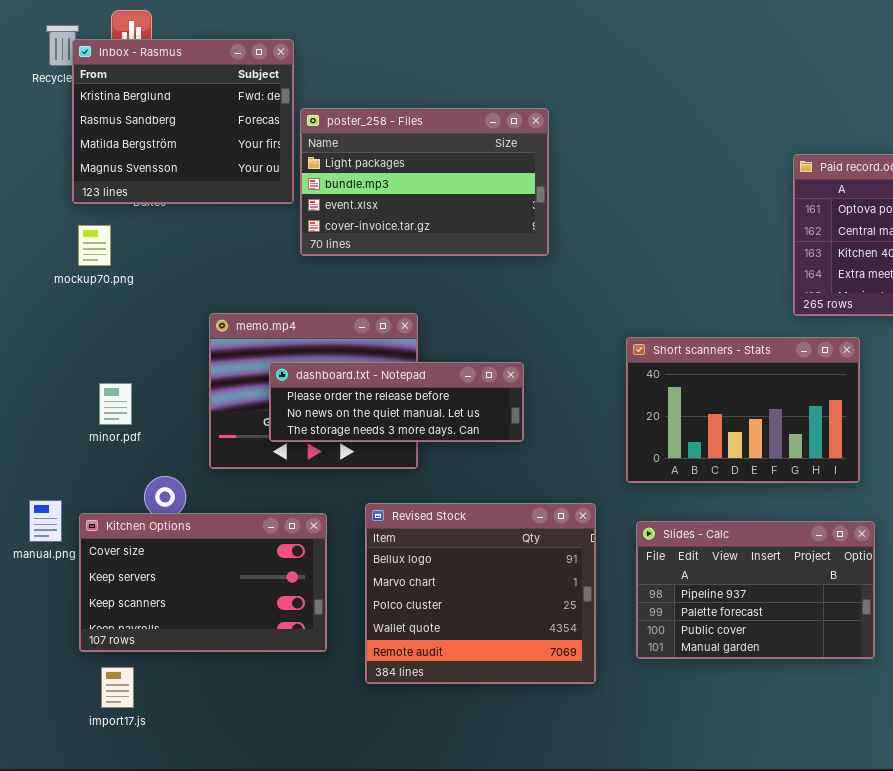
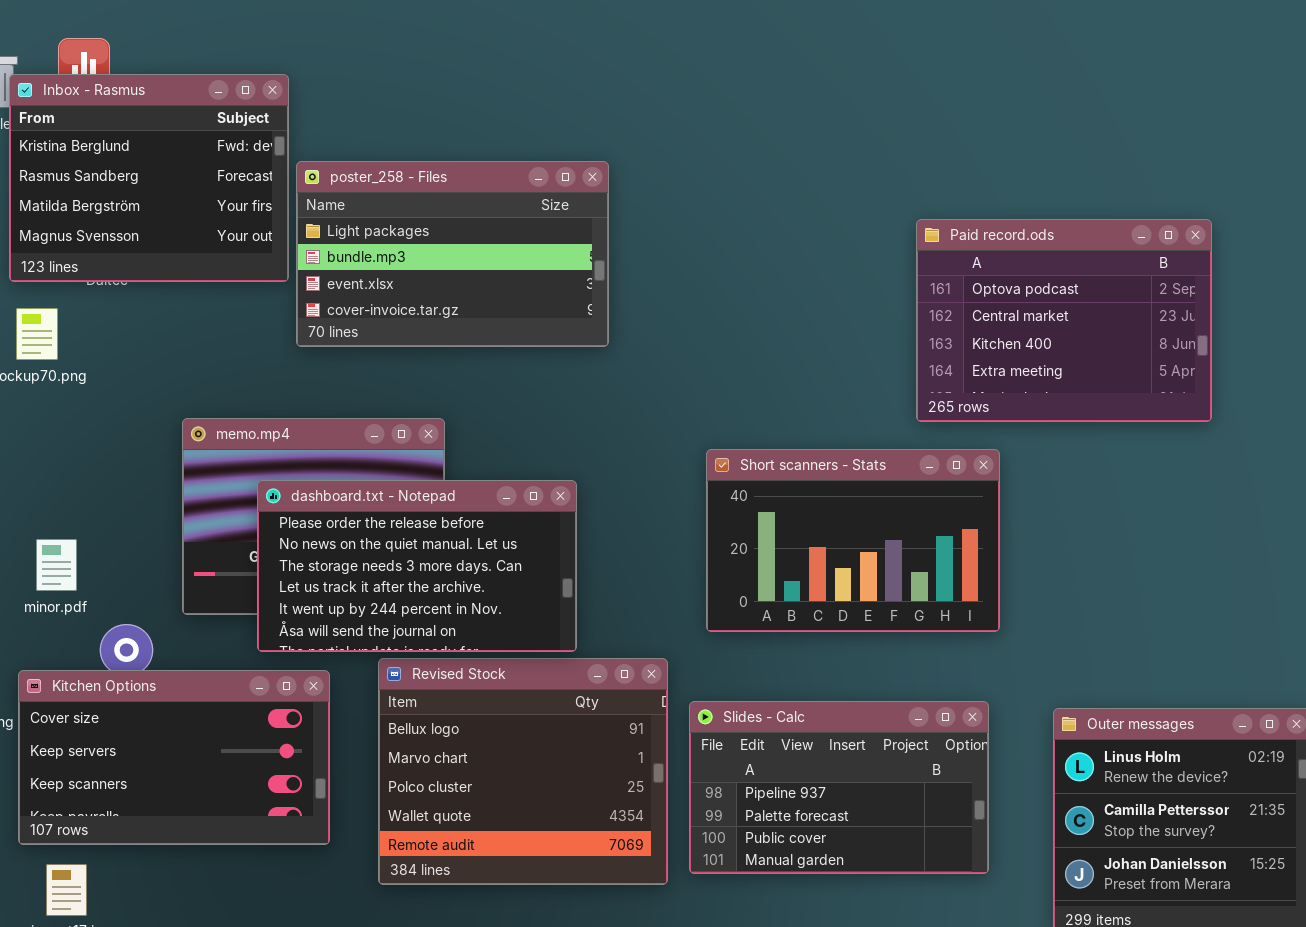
dashboard.txt - Notepad: [269,362,524,442] -> [257,480,577,652], resized
minor.pdf: [99,383,132,425] -> [36,539,77,591], moved
Slides - Calc: [636,521,875,659] -> [689,701,989,874], moved

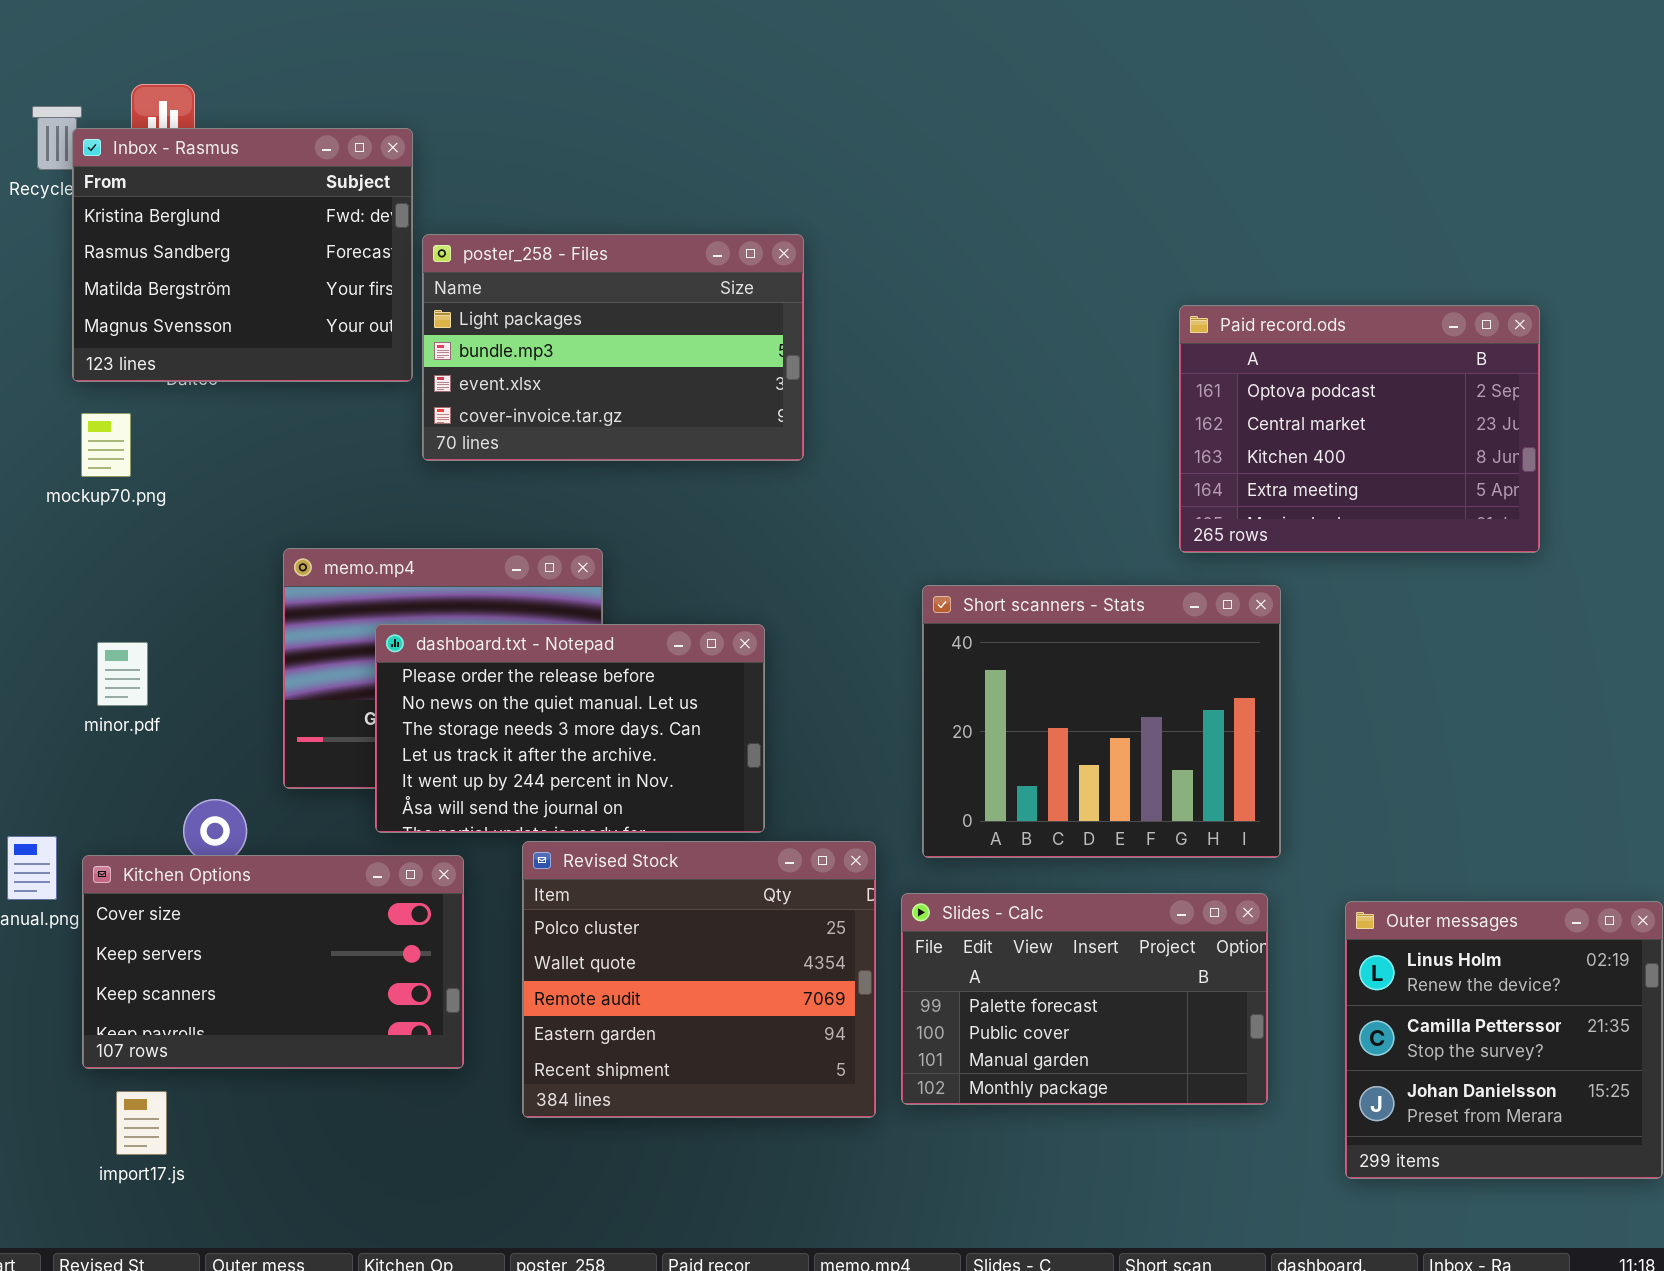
Short scanners - Stats: [706,449,1000,632] -> [922,585,1281,858], resized
minor.pdf: [36,539,77,591] -> [97,642,148,706], moved
Revised Stock: [378,658,668,885] -> [522,841,876,1118], scrolled down 2 rows
Slides - Calc: [689,701,989,874] -> [901,893,1268,1105], scrolled down 1 row

